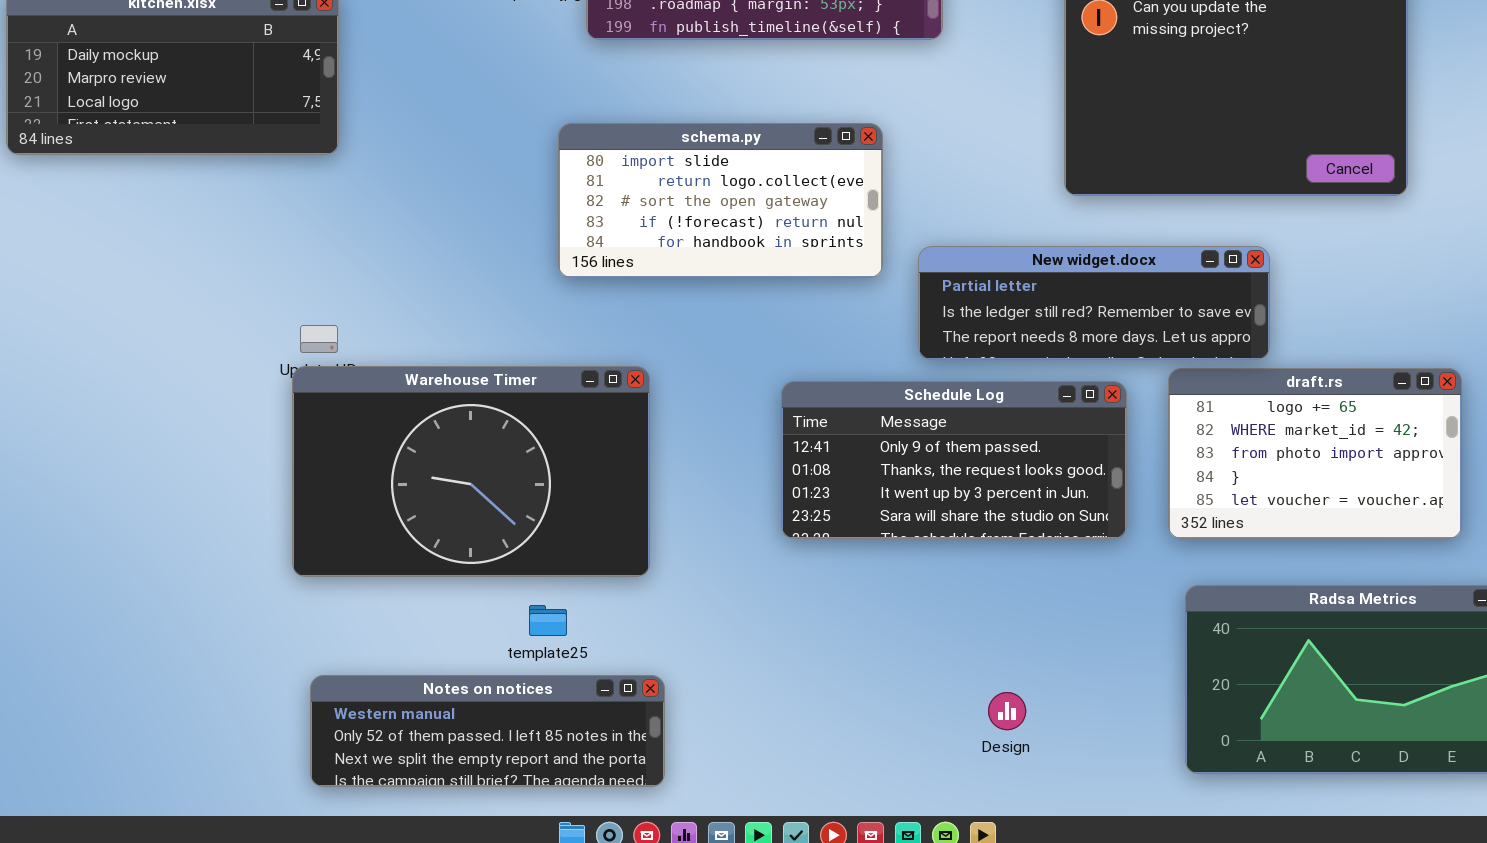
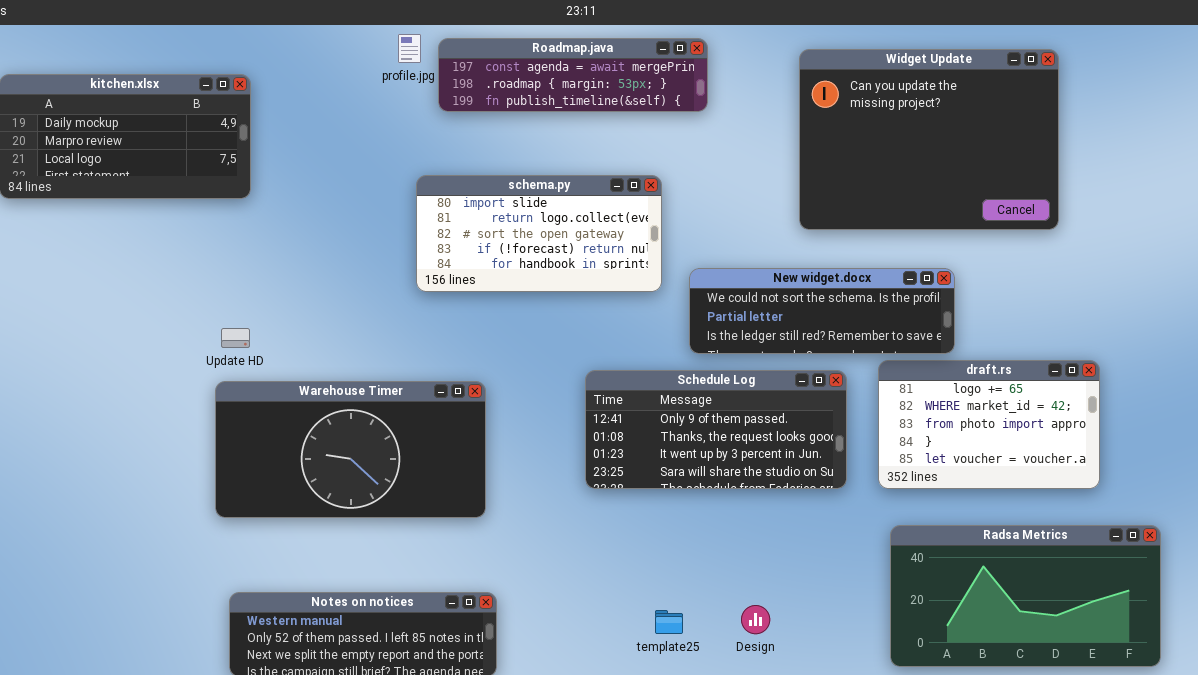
New widget.docx: [918,246,1270,360] -> [689,268,955,354], scrolled up 1 row
Warehouse Timer: [292,366,650,577] -> [215,381,486,518], resized
template25: [529,605,567,636] -> [655,610,683,634], moved

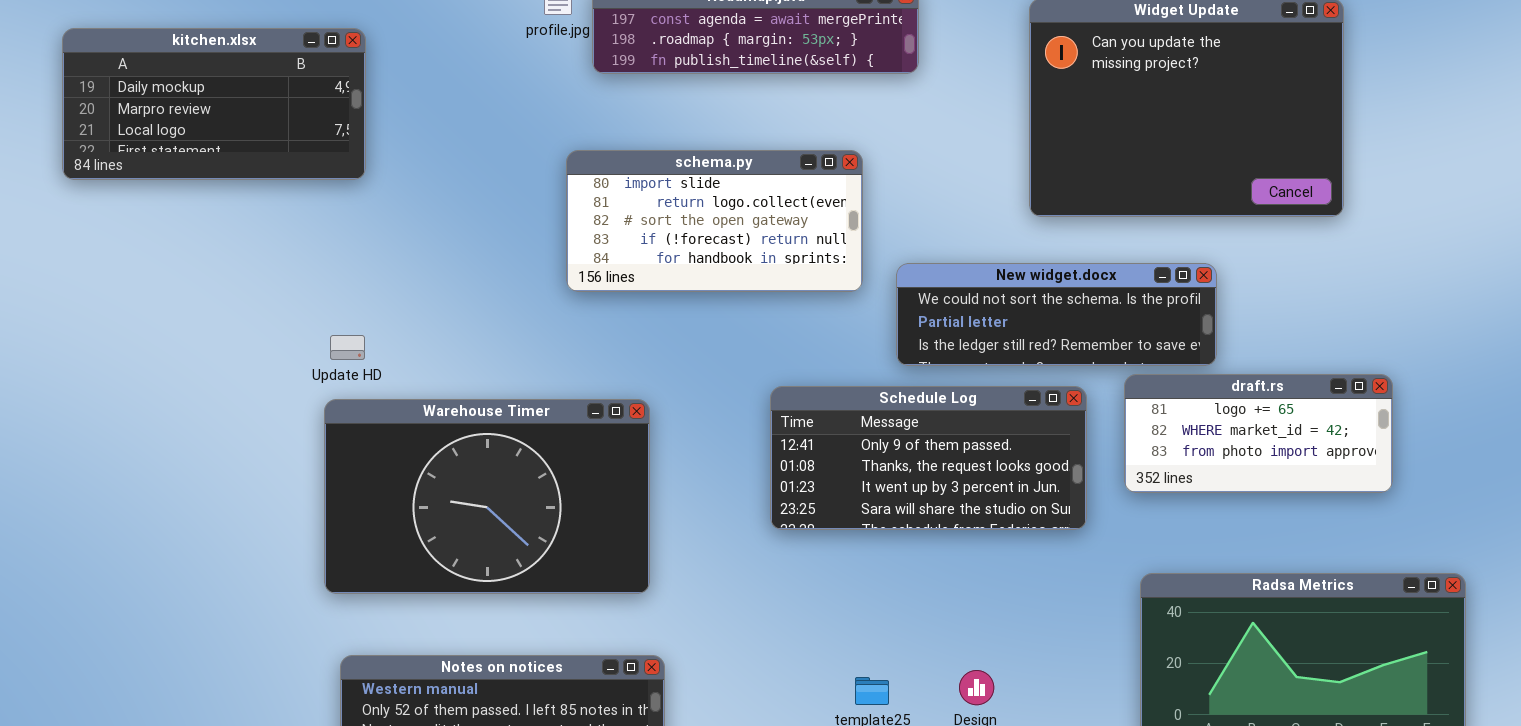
draft.rs: [878,360,1100,489] -> [1124,374,1393,493], resized
Warehouse Timer: [215,381,486,518] -> [324,399,650,594], resized

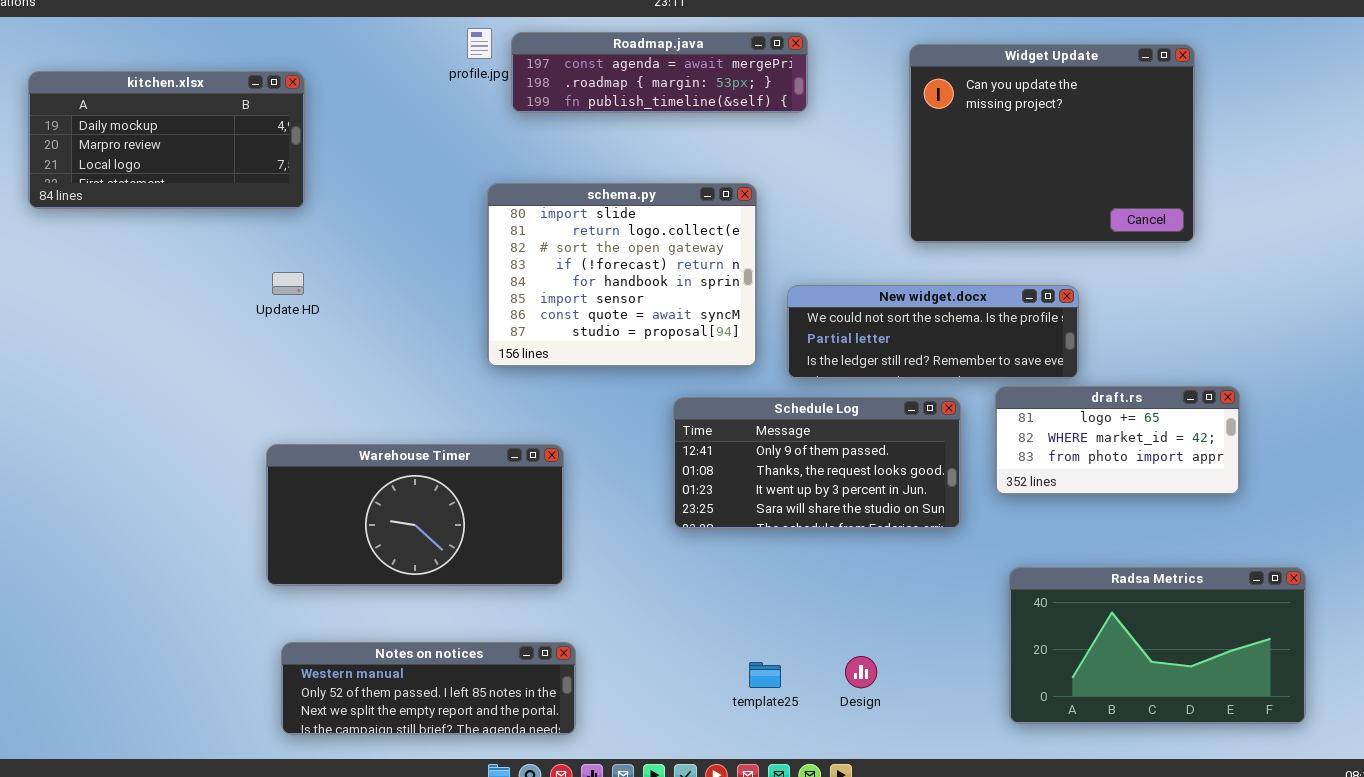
schema.py: [566,150,863,292] -> [487,183,757,367], resized
Update HD: [330,335,365,360] -> [272,272,304,295], moved
Warehouse Timer: [324,399,650,594] -> [266,444,564,586], resized

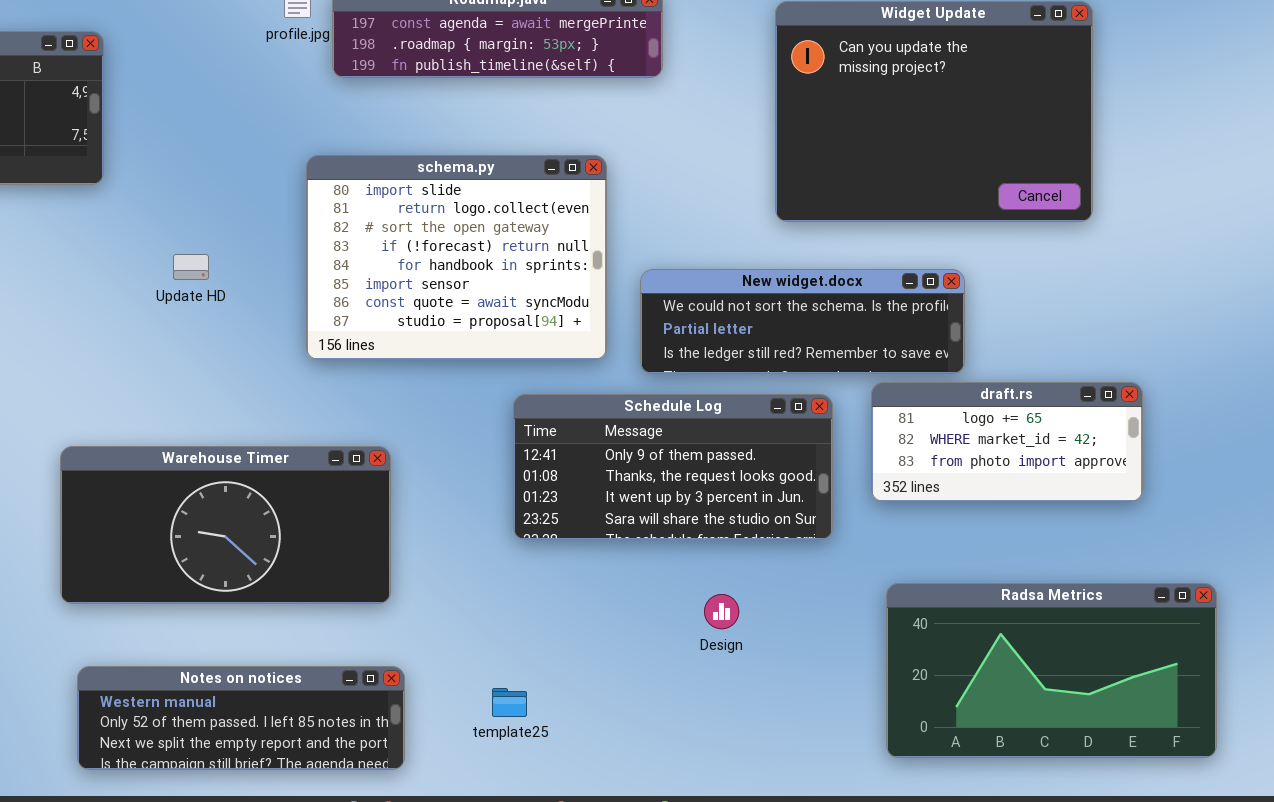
Update HD: [272,272,304,295] -> [173,254,209,280], moved
Design: [845,656,877,688] -> [704,594,739,629], moved
template25: [749,662,781,688] -> [492,688,527,717], moved

